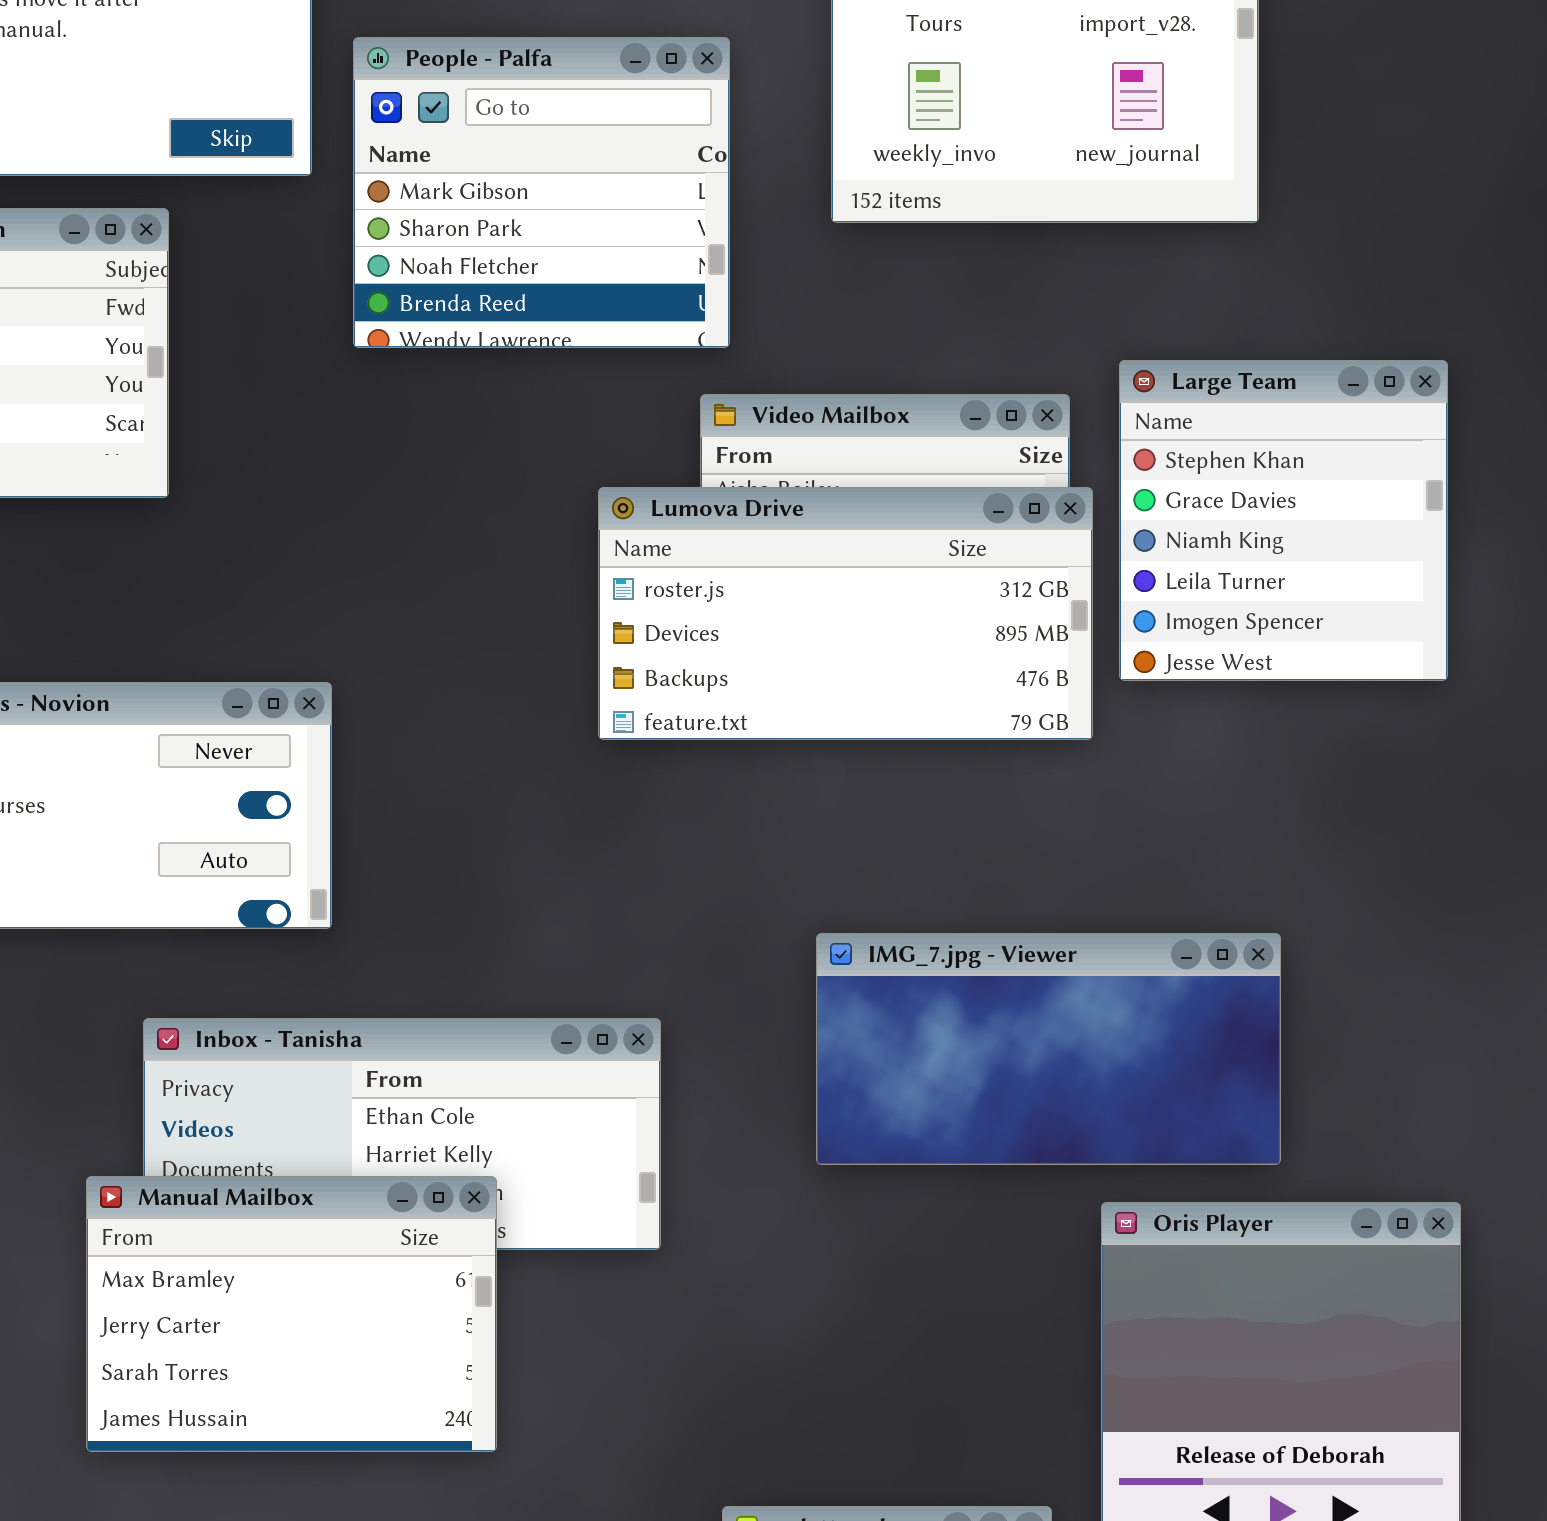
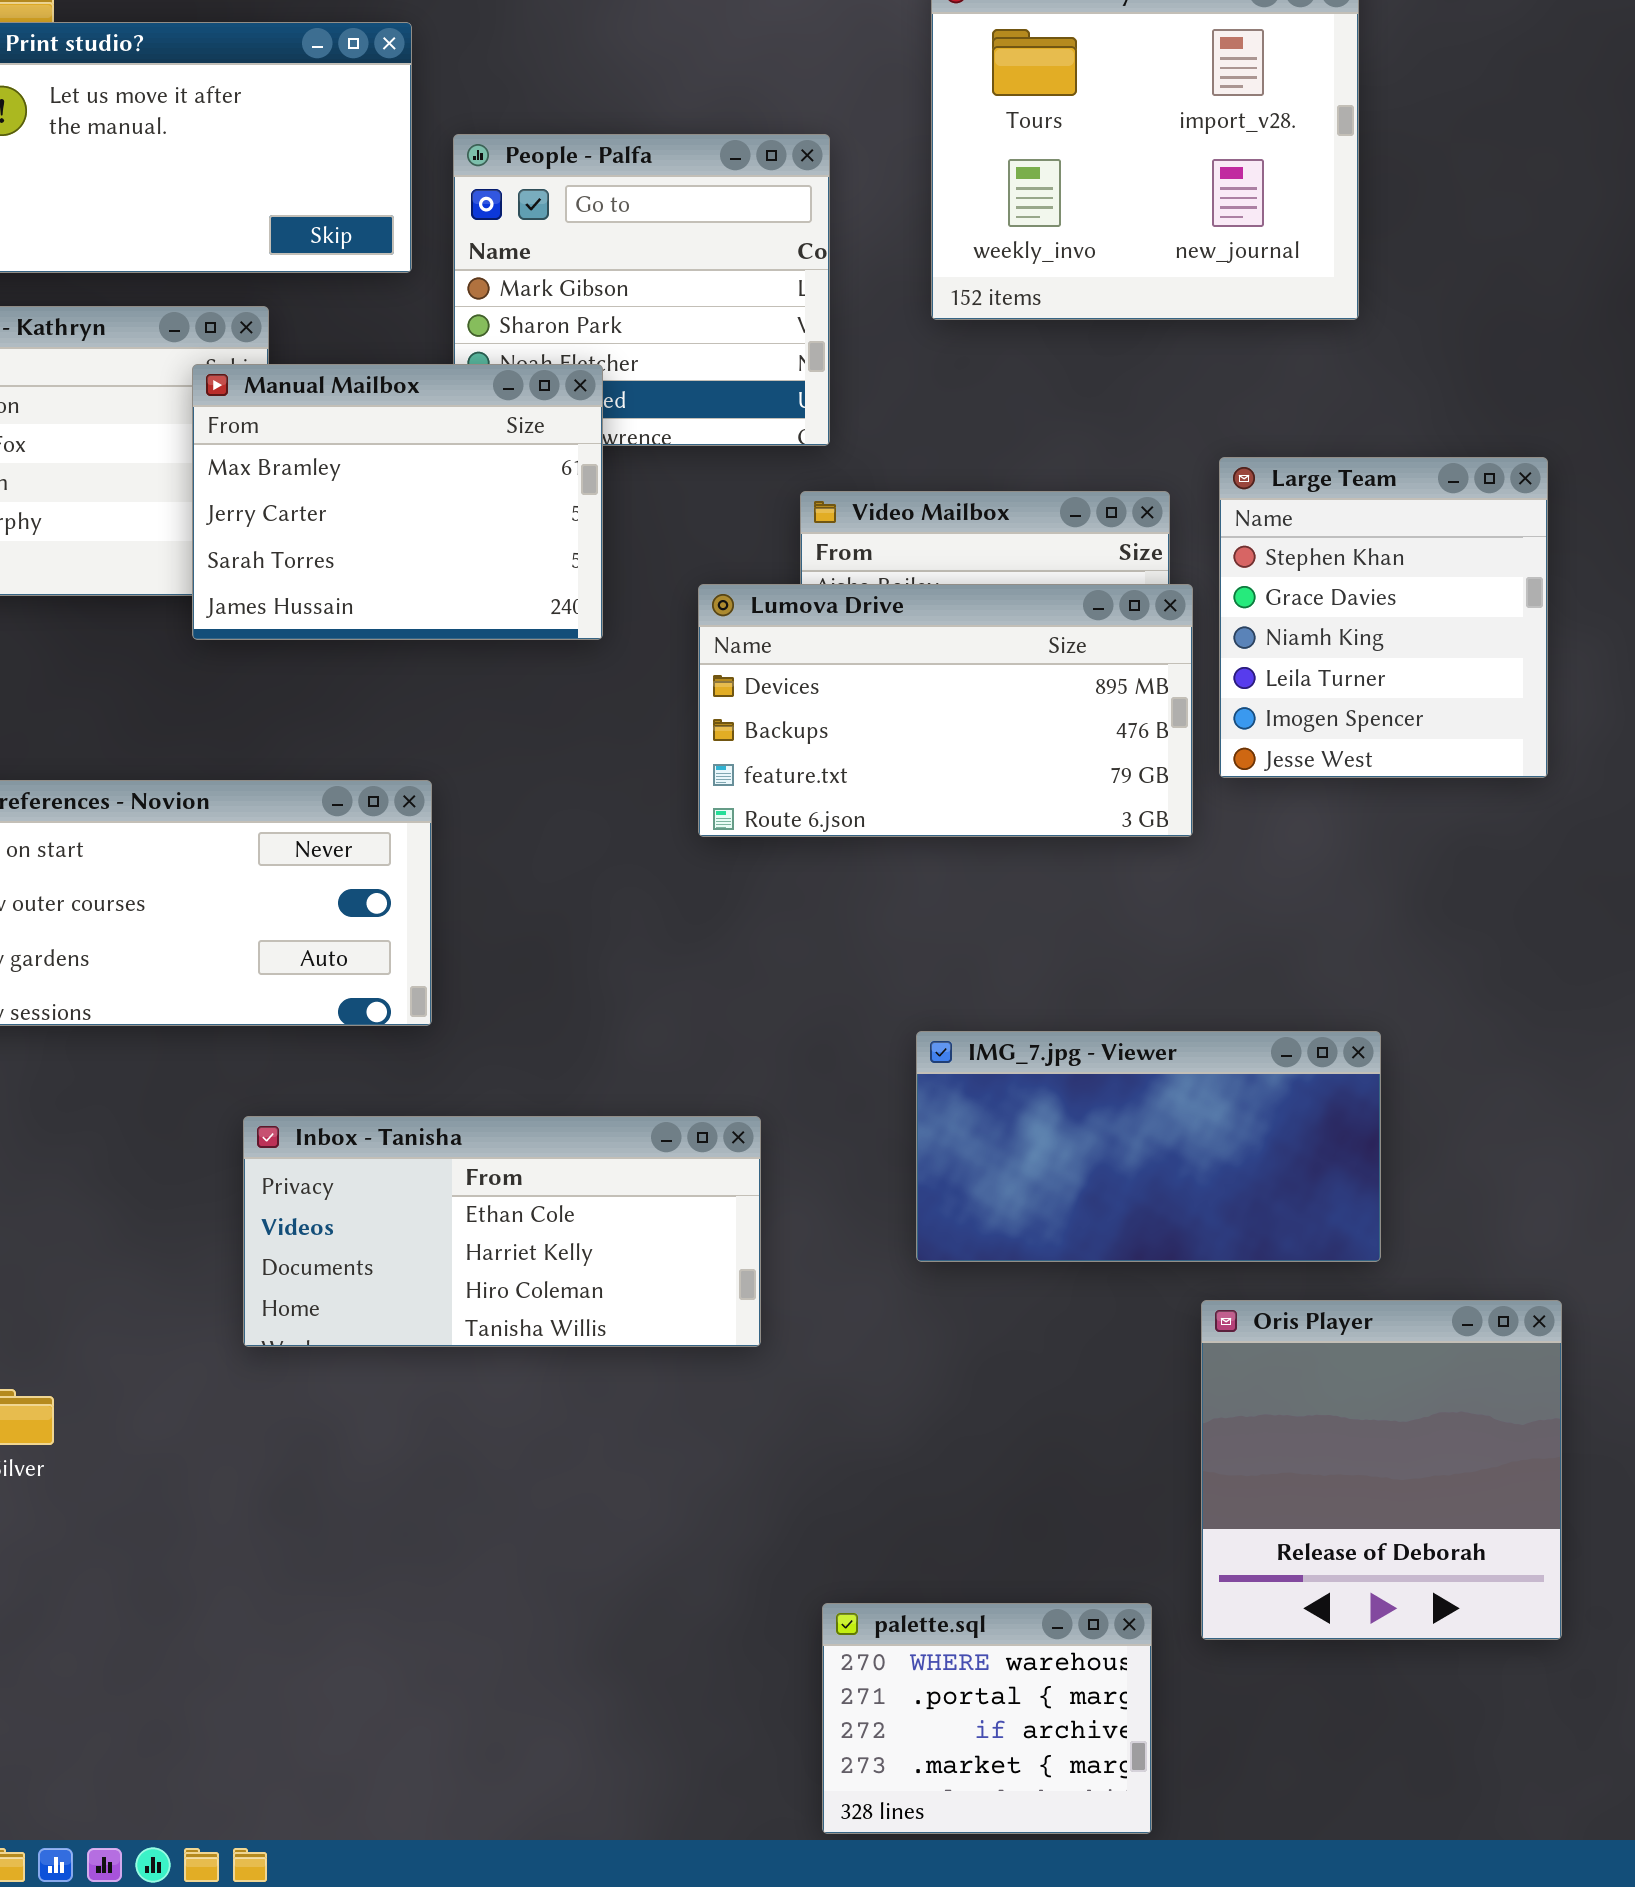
Lumova Drive: [598,487,1093,740] -> [698,584,1193,837], scrolled down 1 row
Manual Mailbox: [86,1176,497,1452] -> [192,364,603,640], moved

